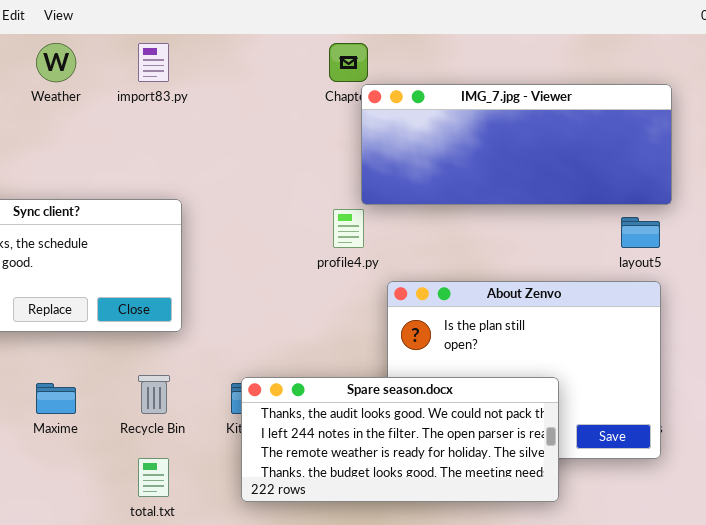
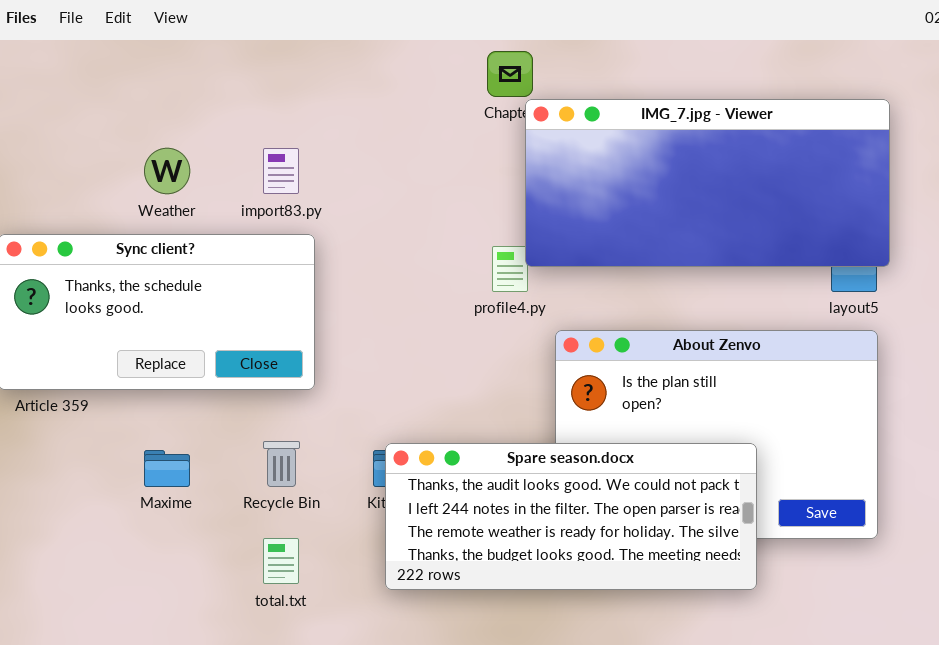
Weather: [36,43,76,82] -> [144,148,190,194], moved
import83.py: [138,43,169,82] -> [263,148,299,194], moved
IMG_7.jpg - Viewer: [361,84,672,205] -> [525,99,890,267], resized

